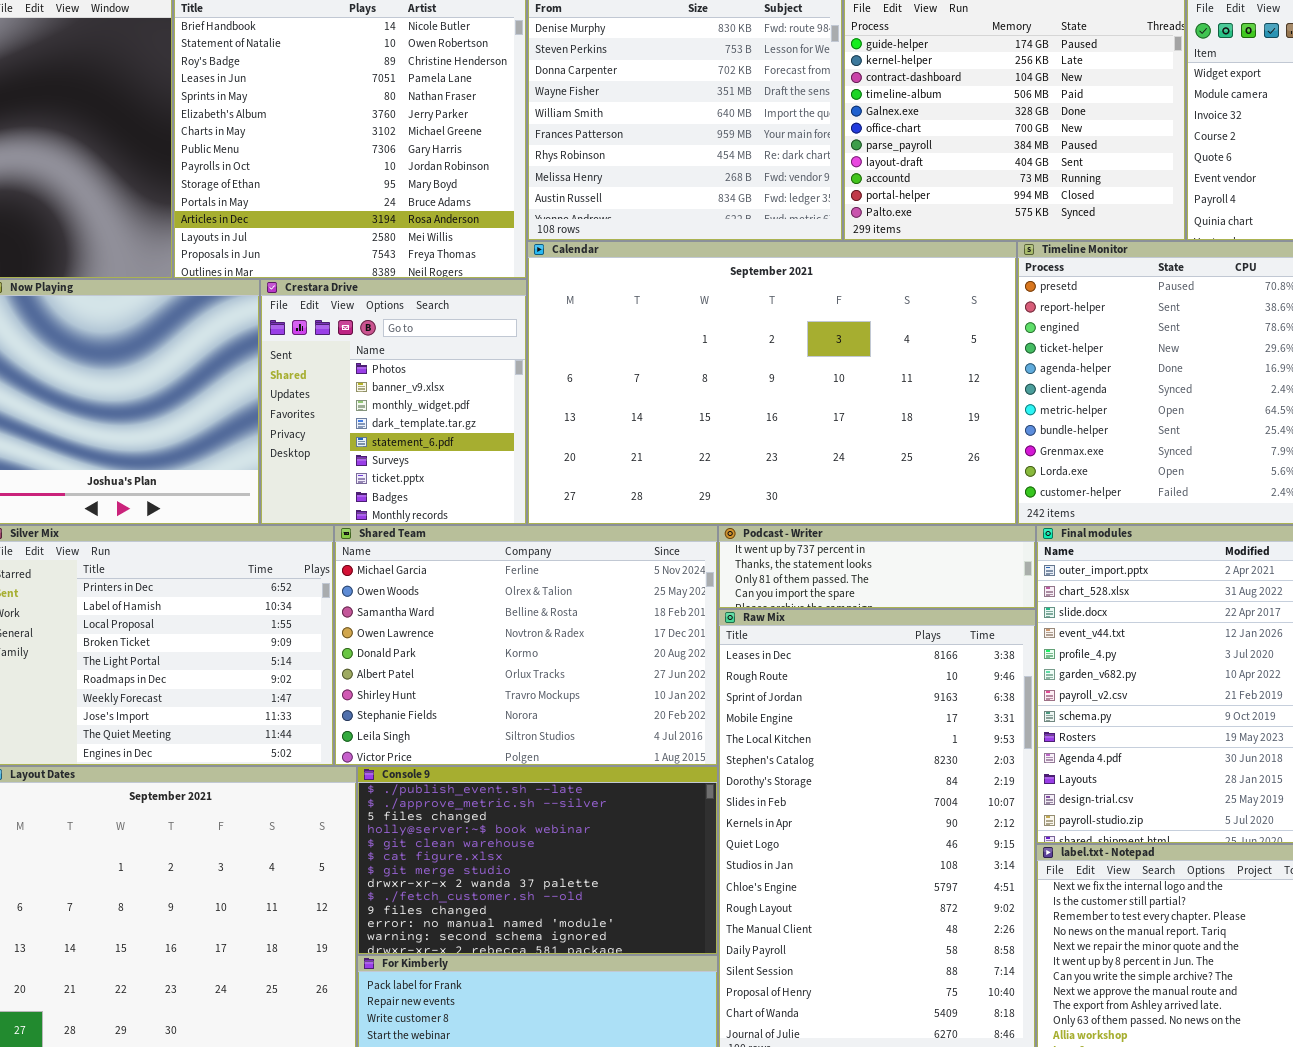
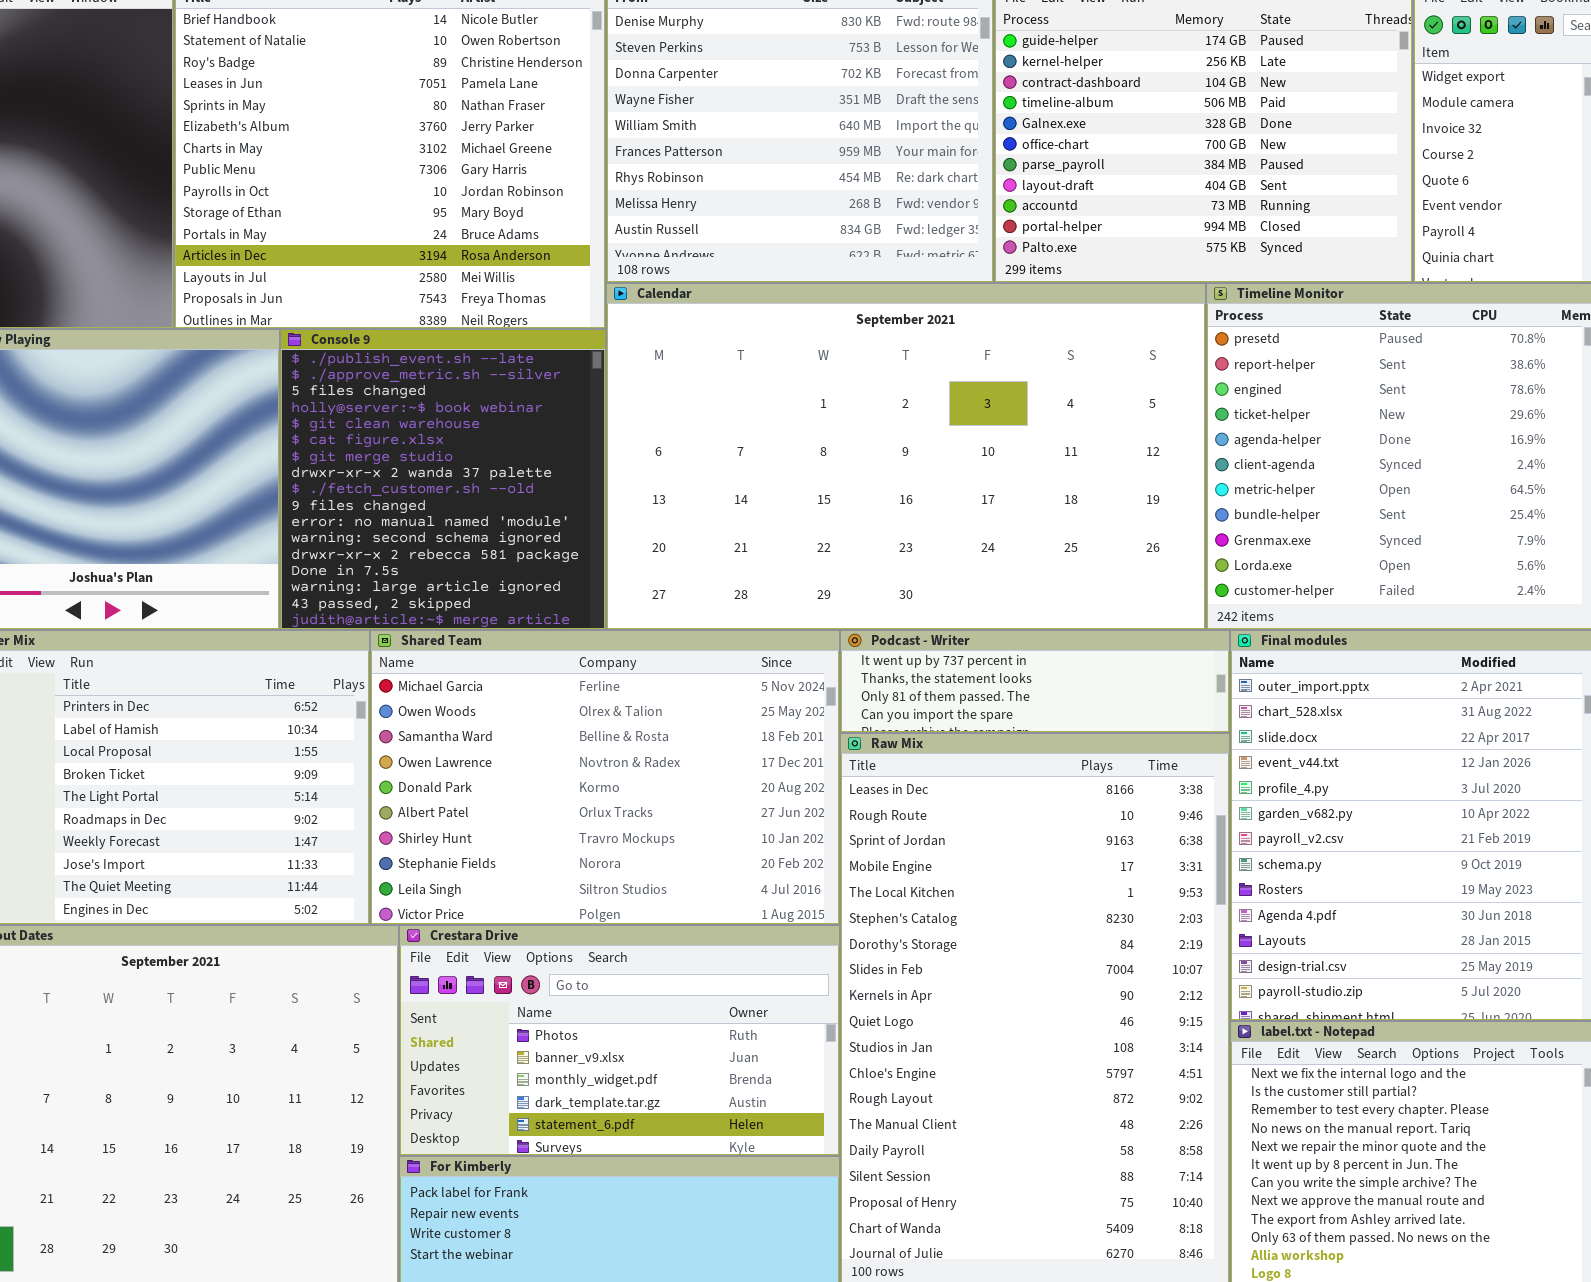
Crestara Drive: [260,279,527,525] -> [399,925,840,1156], moved, resized
Console 9: [357,766,718,955] -> [280,329,606,630], moved, resized

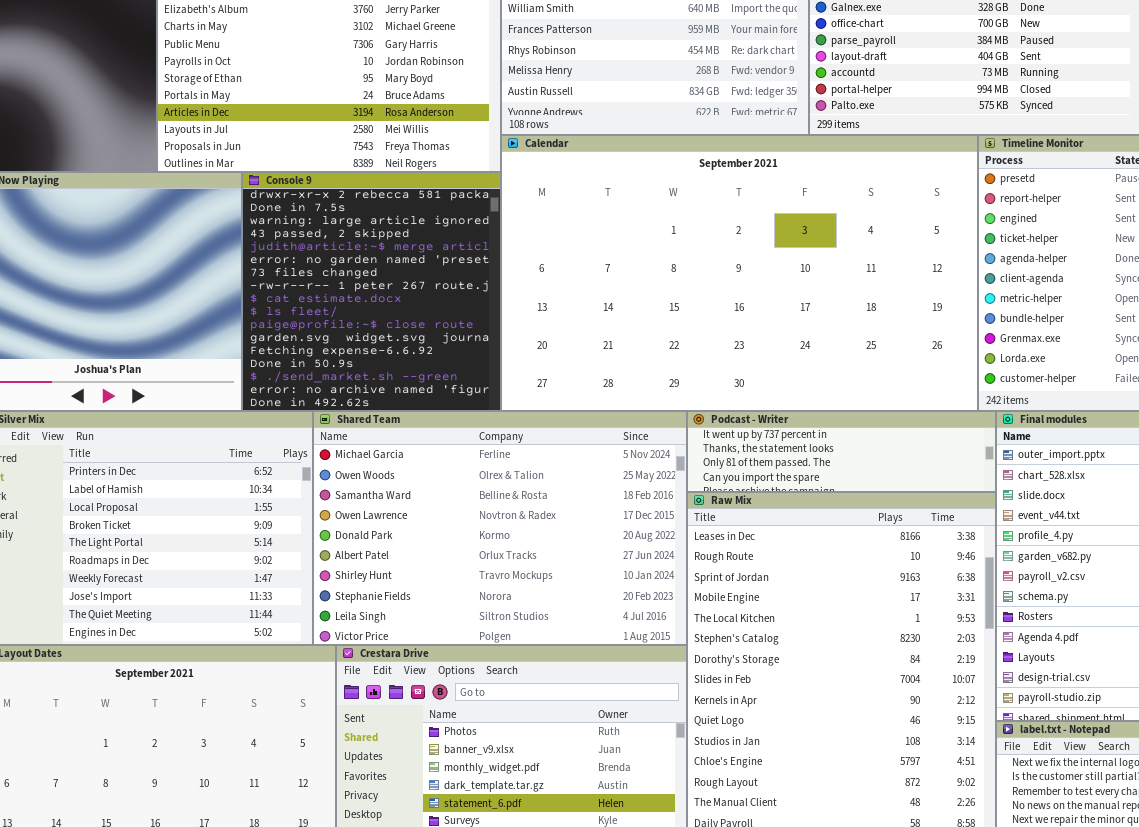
Console 9: [280,329,606,630] -> [242,172,501,411], scrolled down 12 rows

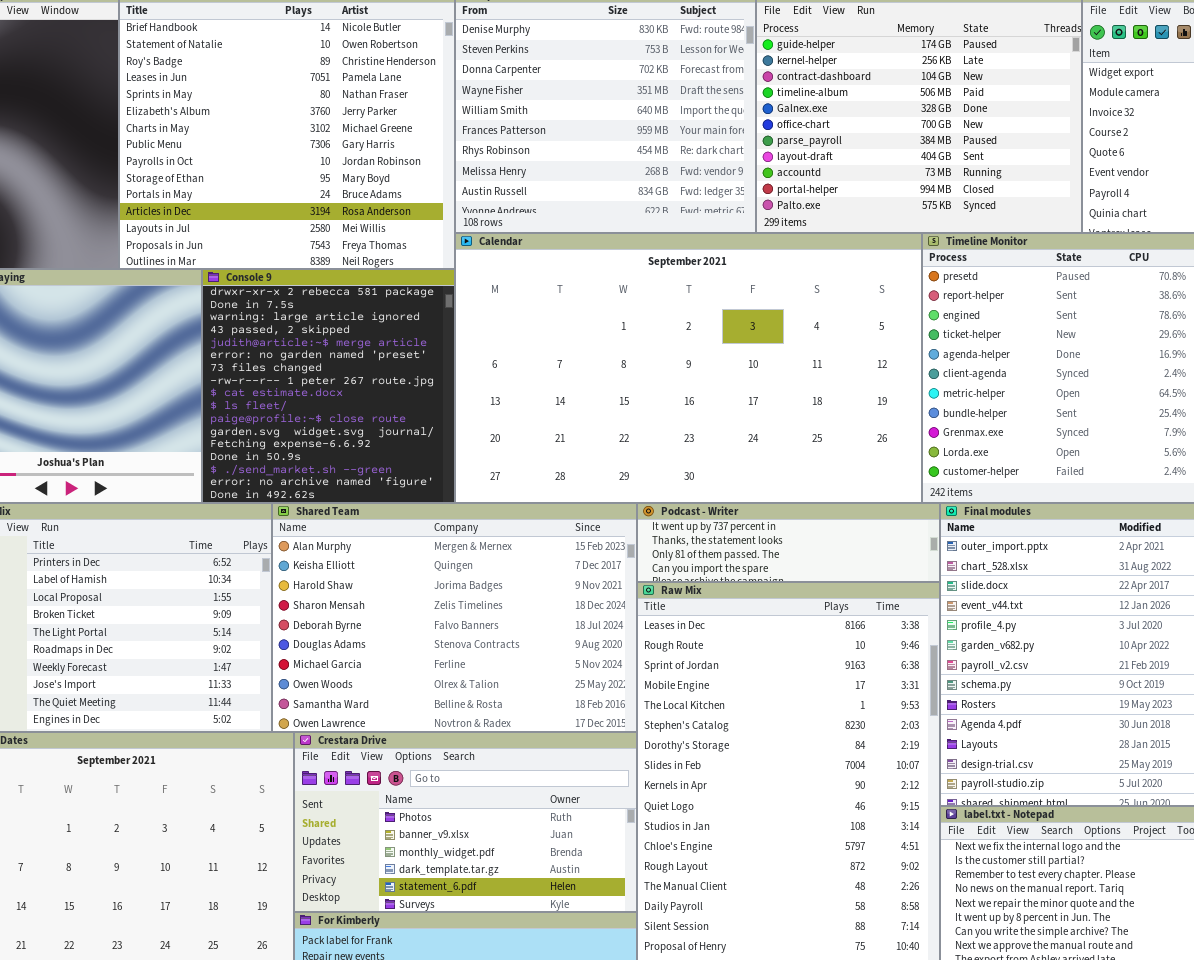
Shared Team: [313,411,687,645] -> [272,503,637,732], scrolled up 6 rows

